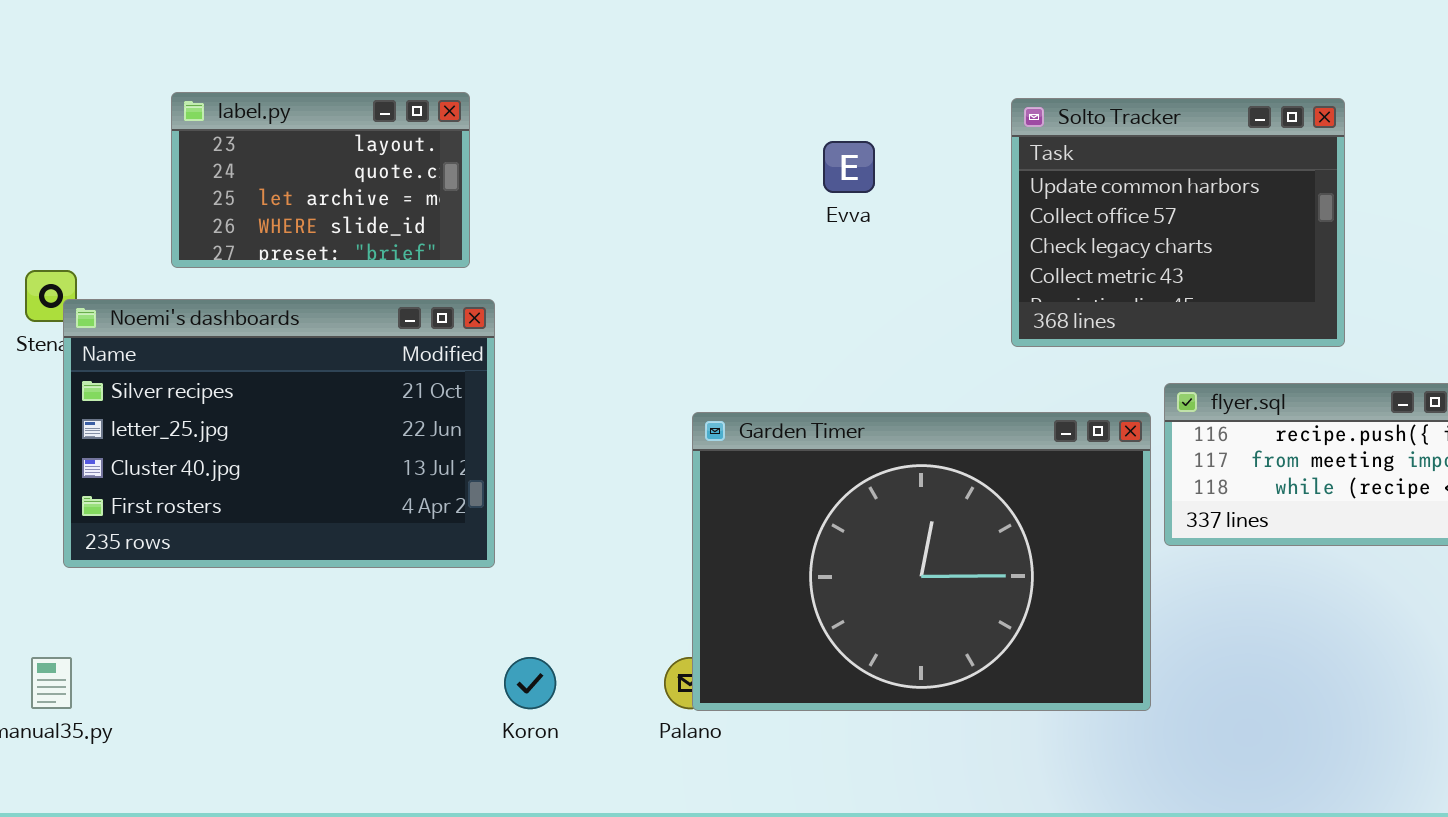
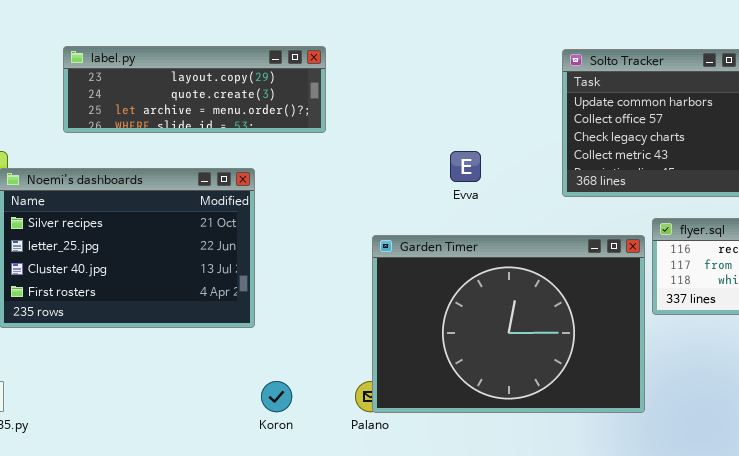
label.py: [171,92,470,268] -> [63,46,326,133], resized
Evva: [823,141,875,193] -> [450,151,481,182], moved

